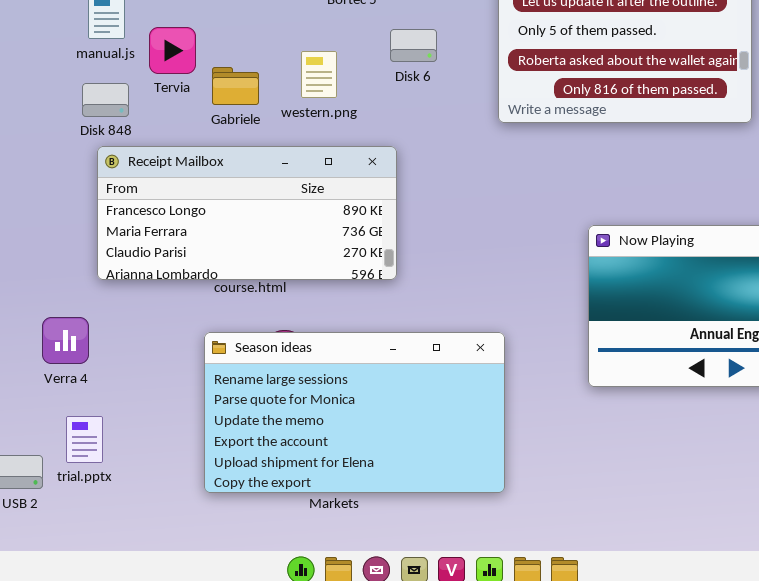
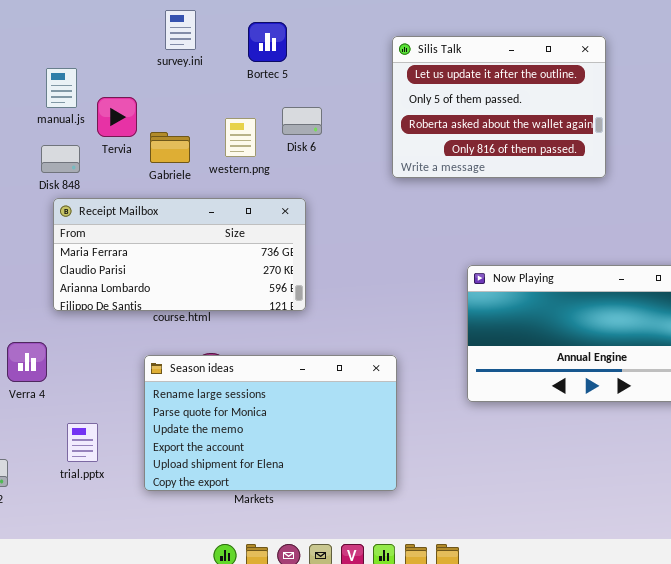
Disk 6: [390,29,437,62] -> [282,107,322,135], moved
Receipt Mailbox: [97,146,397,280] -> [53,198,306,311], scrolled down 1 row
trial.pptx: [66,416,103,463] -> [67,423,98,462], moved

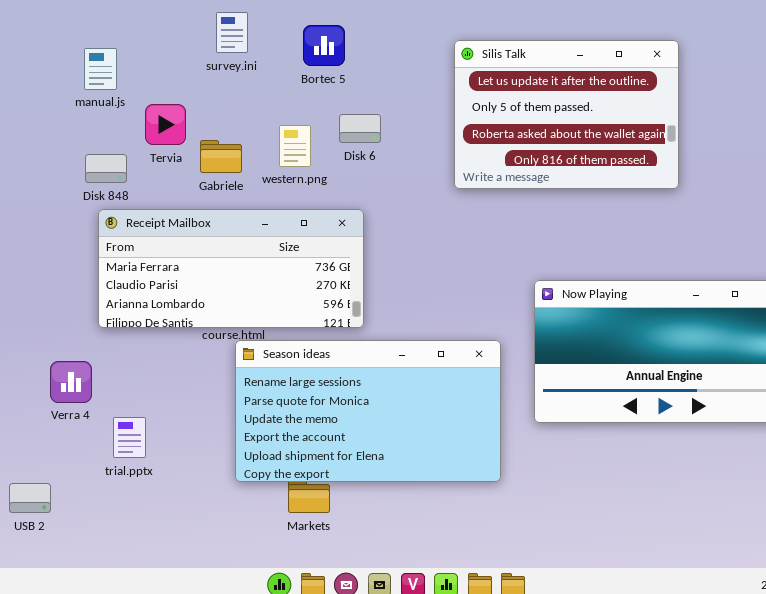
manual.js: [46,68,77,108] -> [84,48,117,90], moved
Season ideas: [144,355,397,491] -> [235,340,501,482], moved
trial.pptx: [67,423,98,462] -> [113,417,146,458], moved

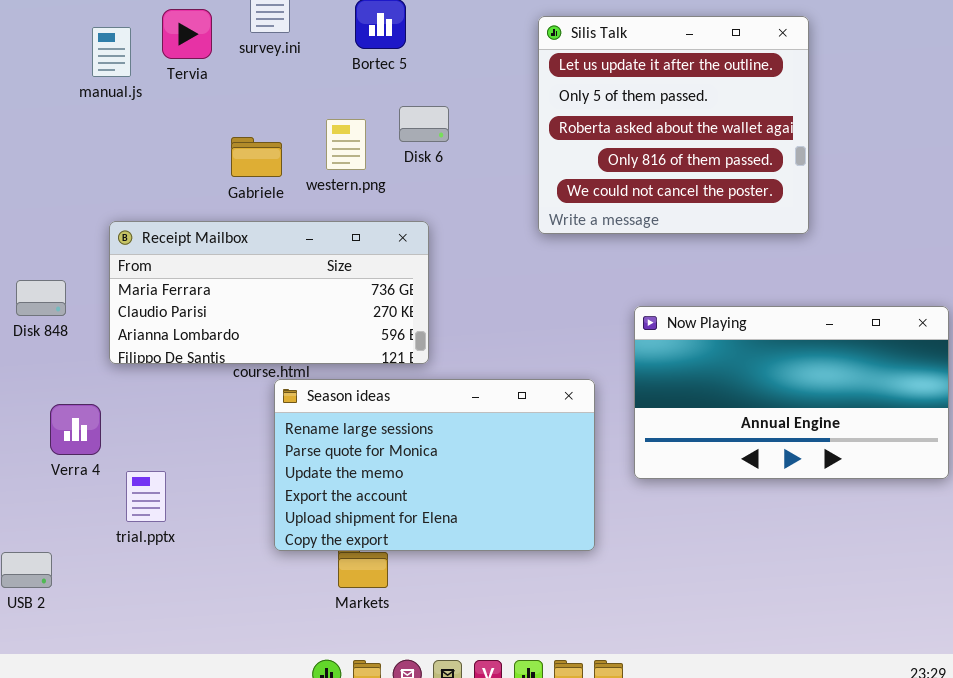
Silis Talk: [454,40,679,189] -> [538,16,809,234], resized
Tervia: [145,104,186,145] -> [162,9,212,59], moved
Disk 848: [85,154,127,183] -> [16,280,66,316], moved

